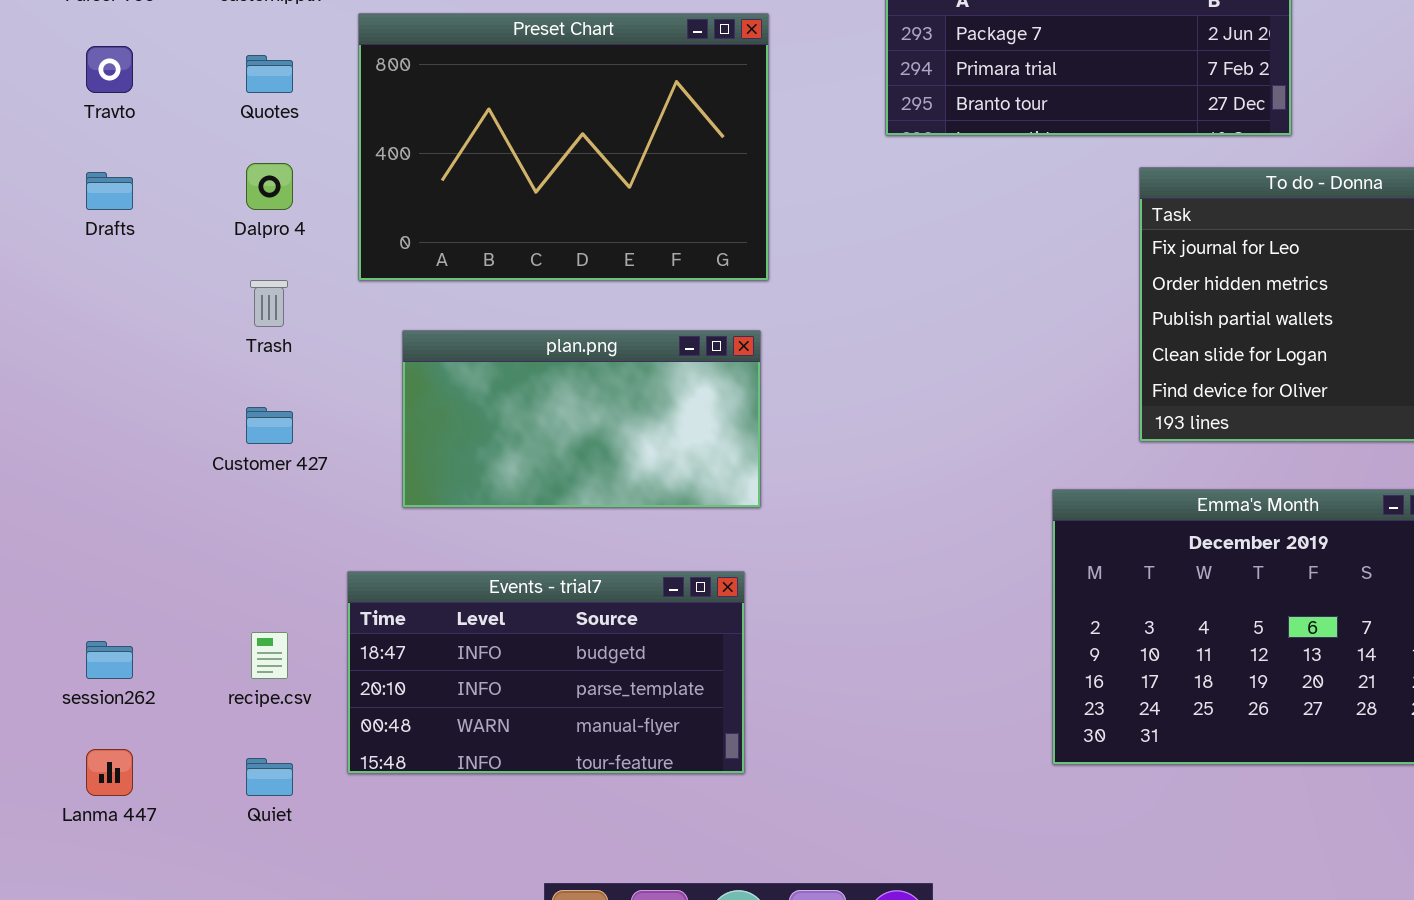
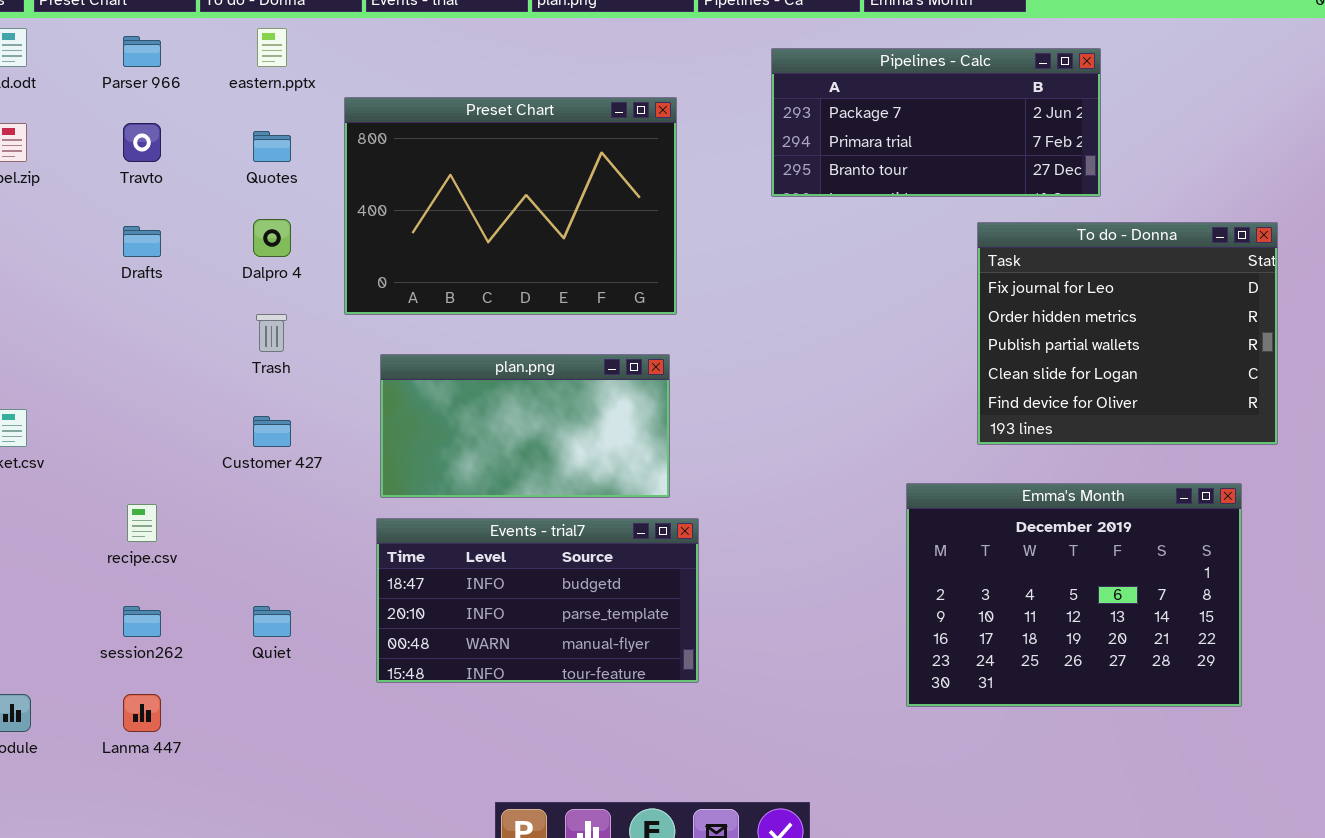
Events - trial7: [347,571,745,774] -> [376,518,699,683], moved
recipe.csv: [251,632,288,679] -> [127,504,157,542], moved
Quiet: [246,758,293,796] -> [253,606,291,637], moved

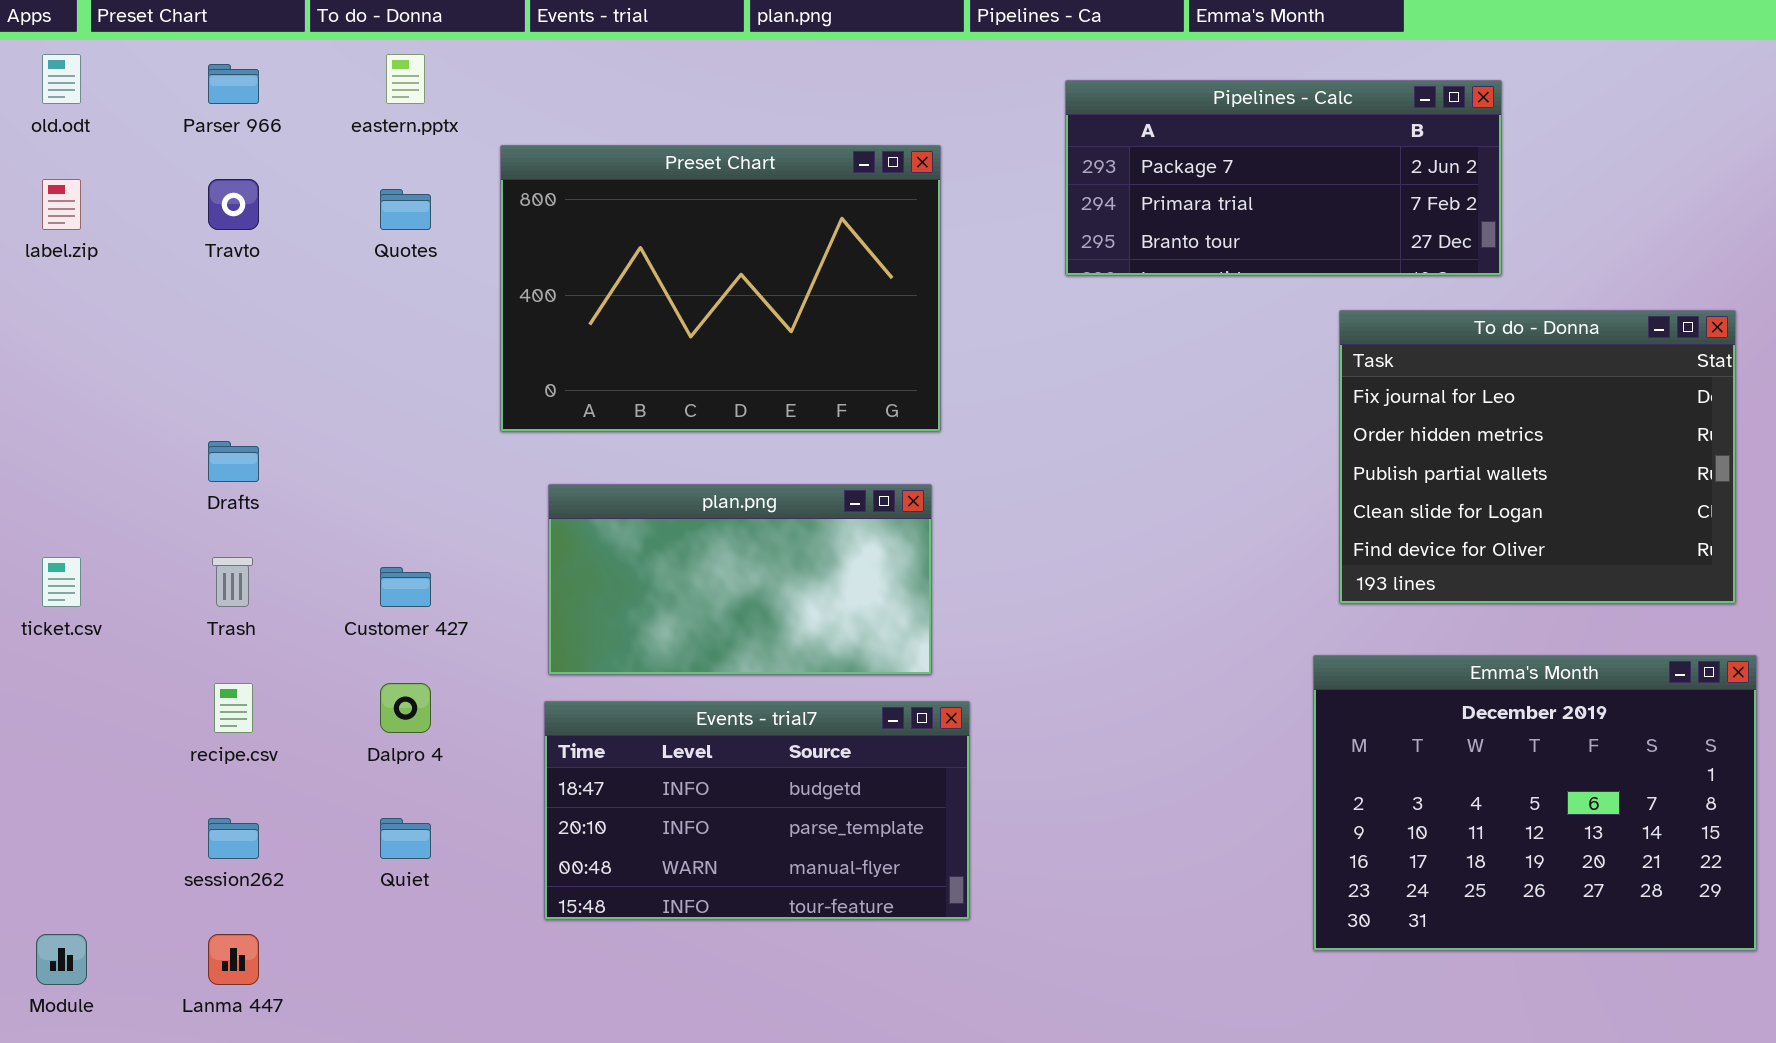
Dalpro 4: [253,219,291,257] -> [380,683,431,733], moved
Drafts: [123,226,161,257] -> [208,441,259,482], moved
Trash: [256,314,287,352] -> [212,557,253,607], moved
Emma's Month: [906,483,1242,707] -> [1313,655,1757,951], moved

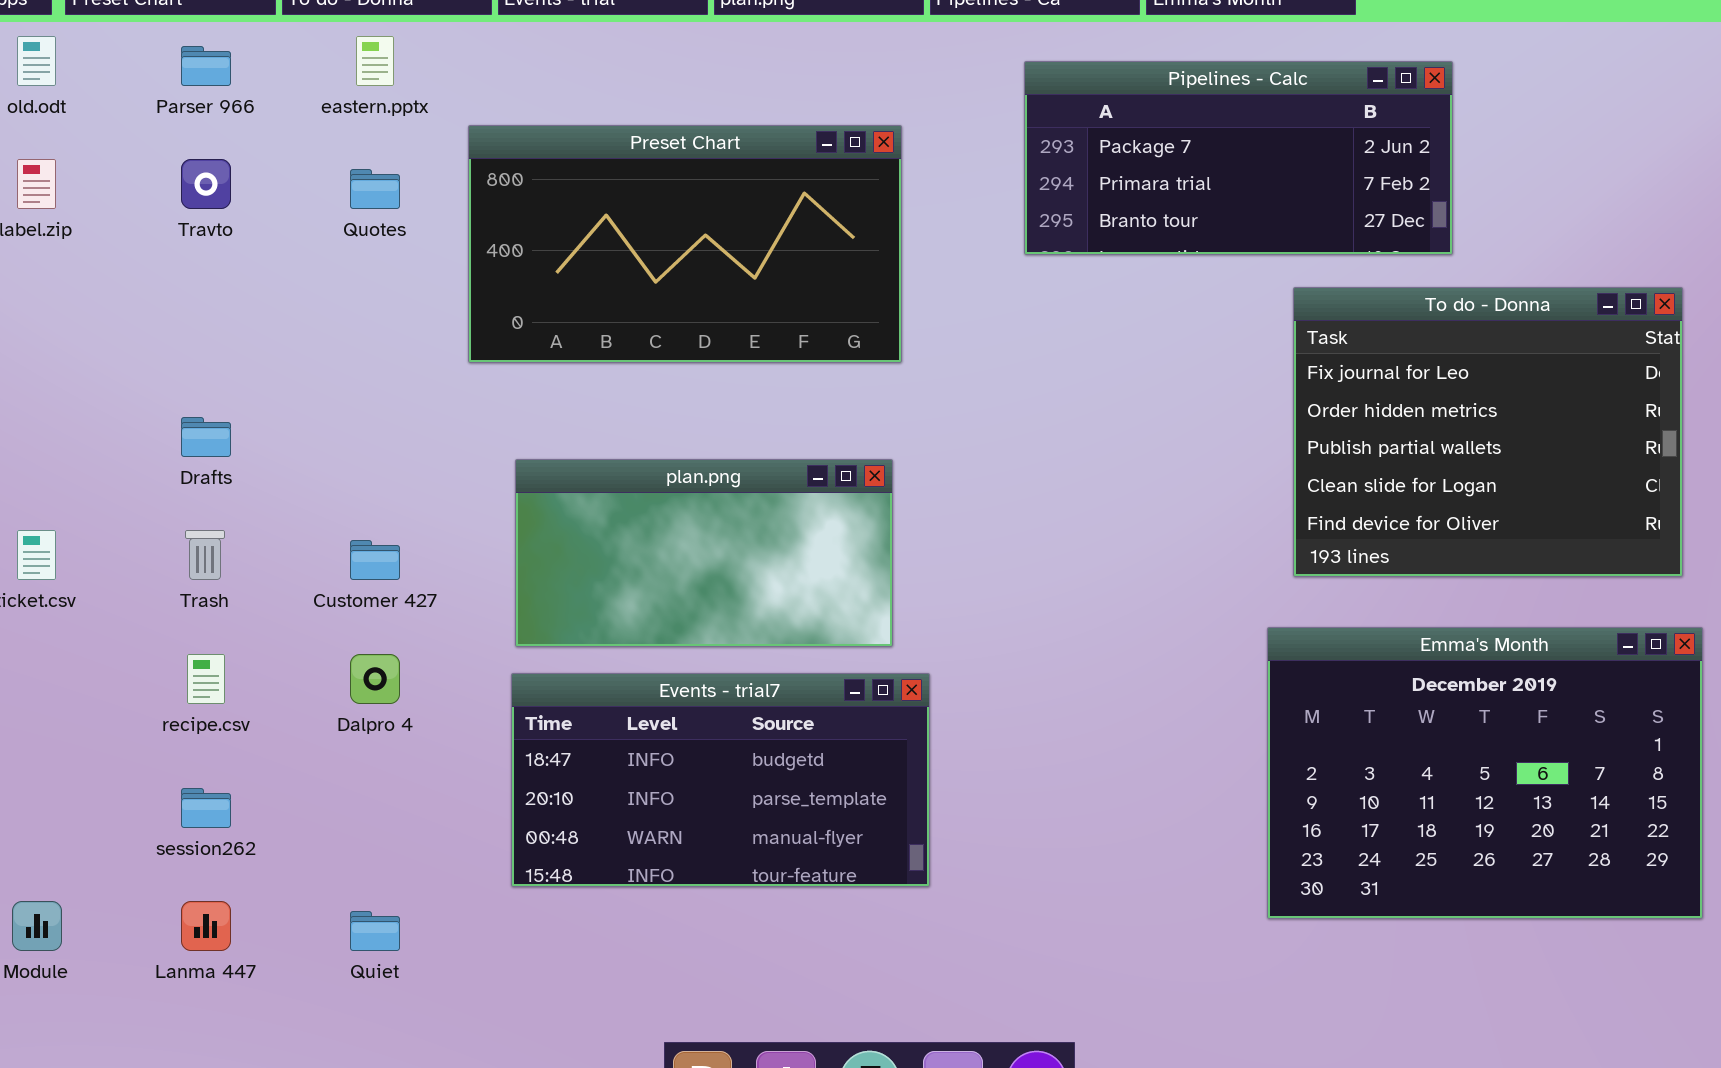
Preset Chart: [500,145,941,432] -> [468,125,902,363], resized
Quiet: [380,818,431,859] -> [350,911,400,951], moved

